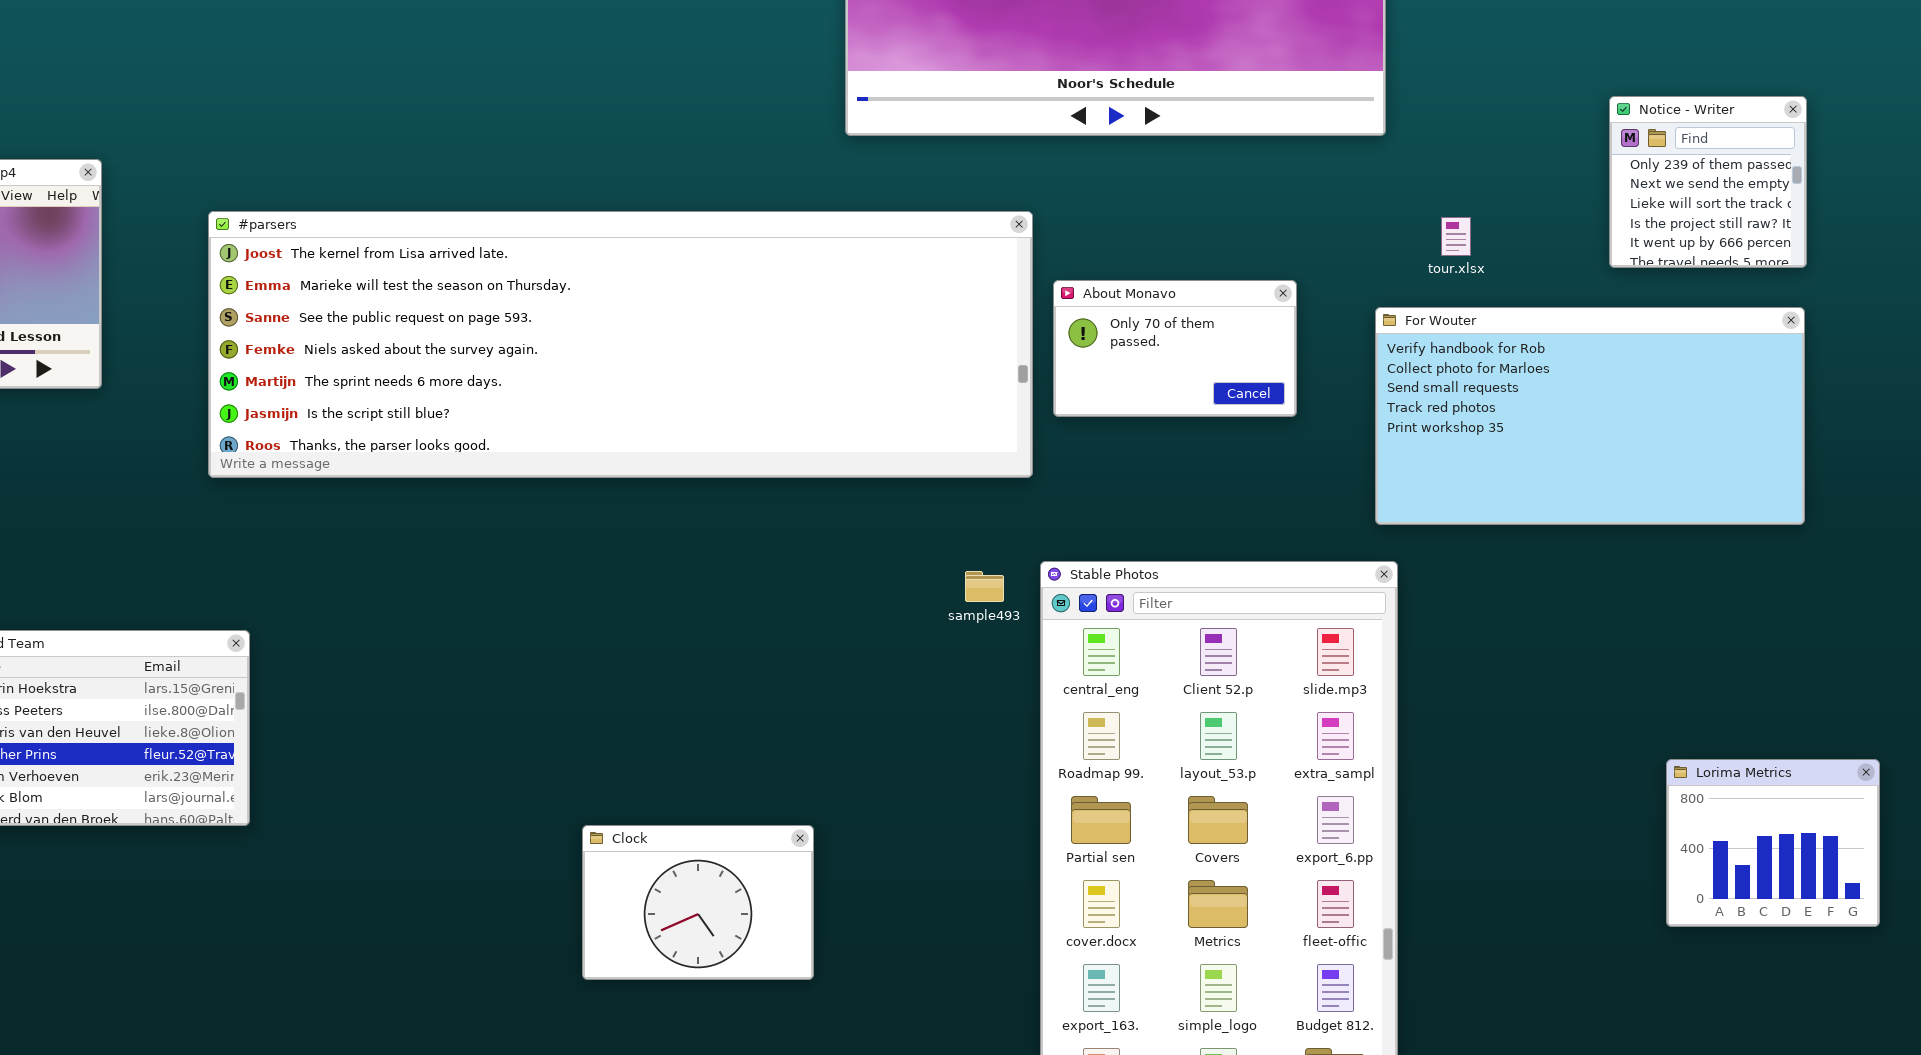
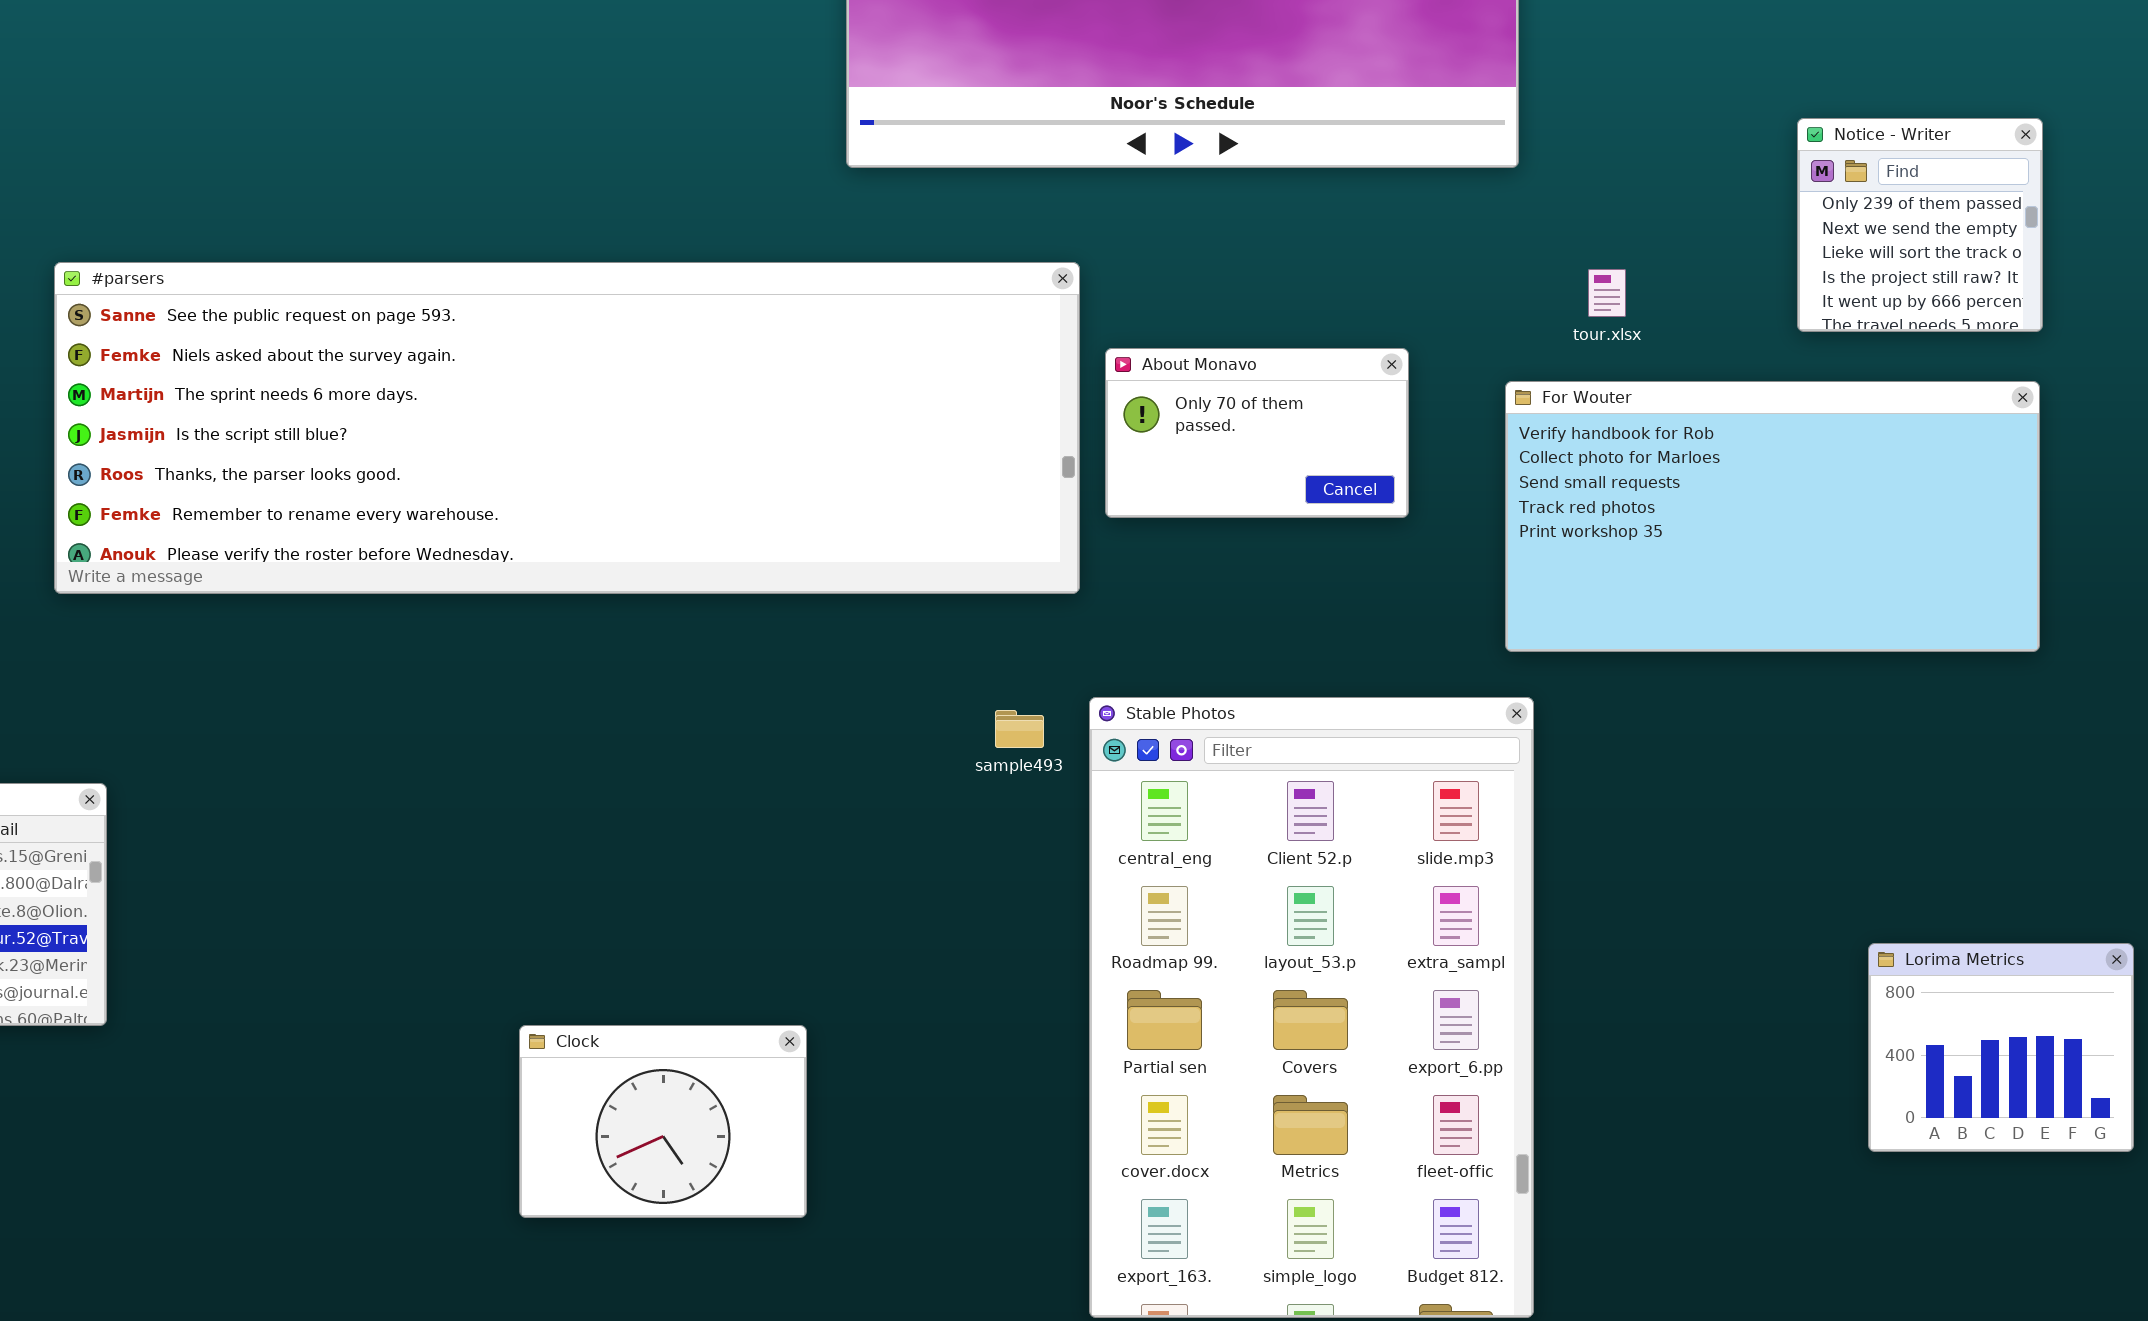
#parsers: [208,211,1033,478] -> [54,262,1080,594], scrolled down 2 rows

